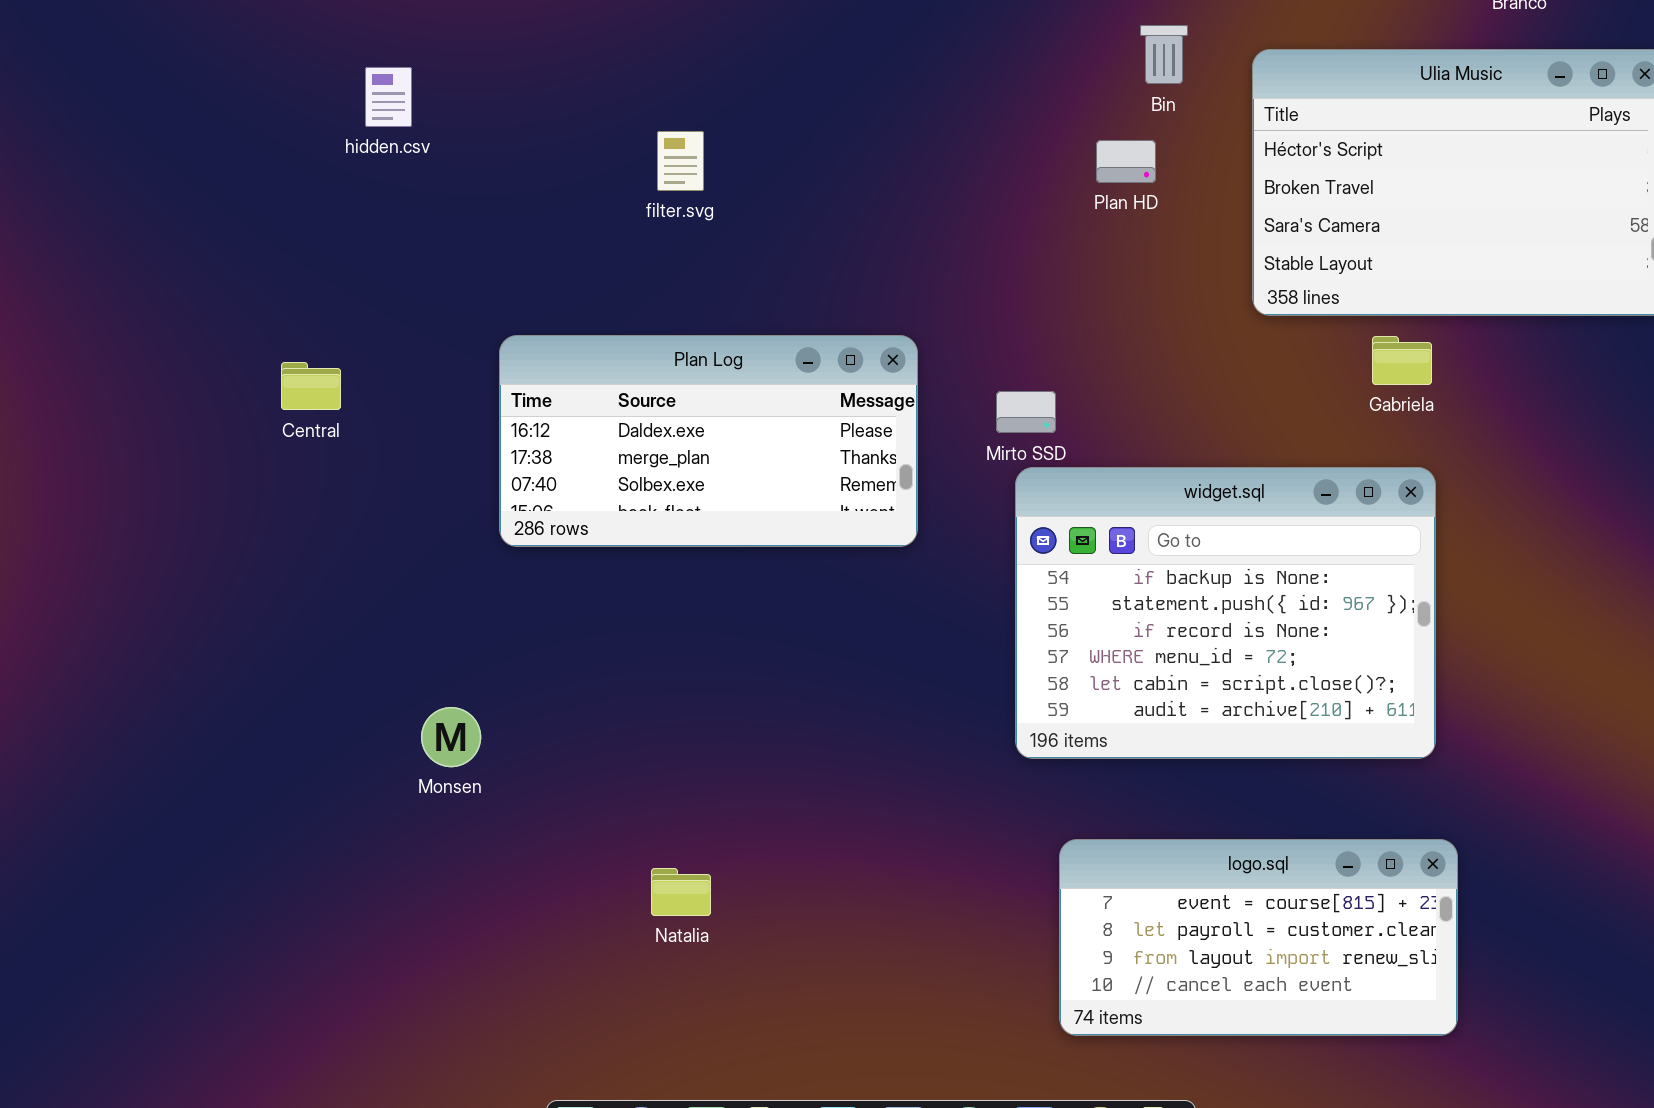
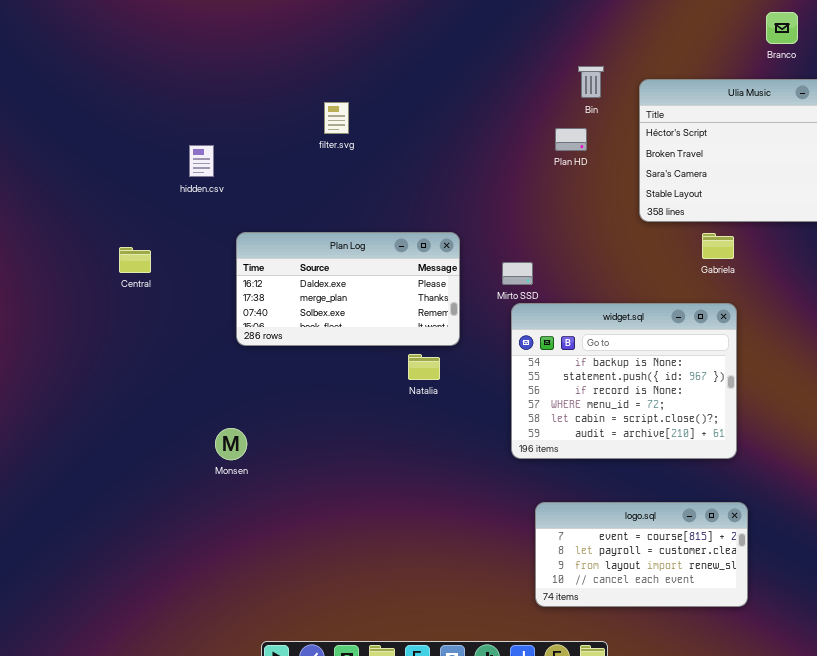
hidden.csv: [365,67,412,127] -> [189,145,214,177], moved
filter.svg: [657,131,704,191] -> [324,102,349,134], moved
Monsen: [421,707,481,767] -> [215,428,247,460], moved
Natalia: [651,868,711,916] -> [408,354,440,380], moved

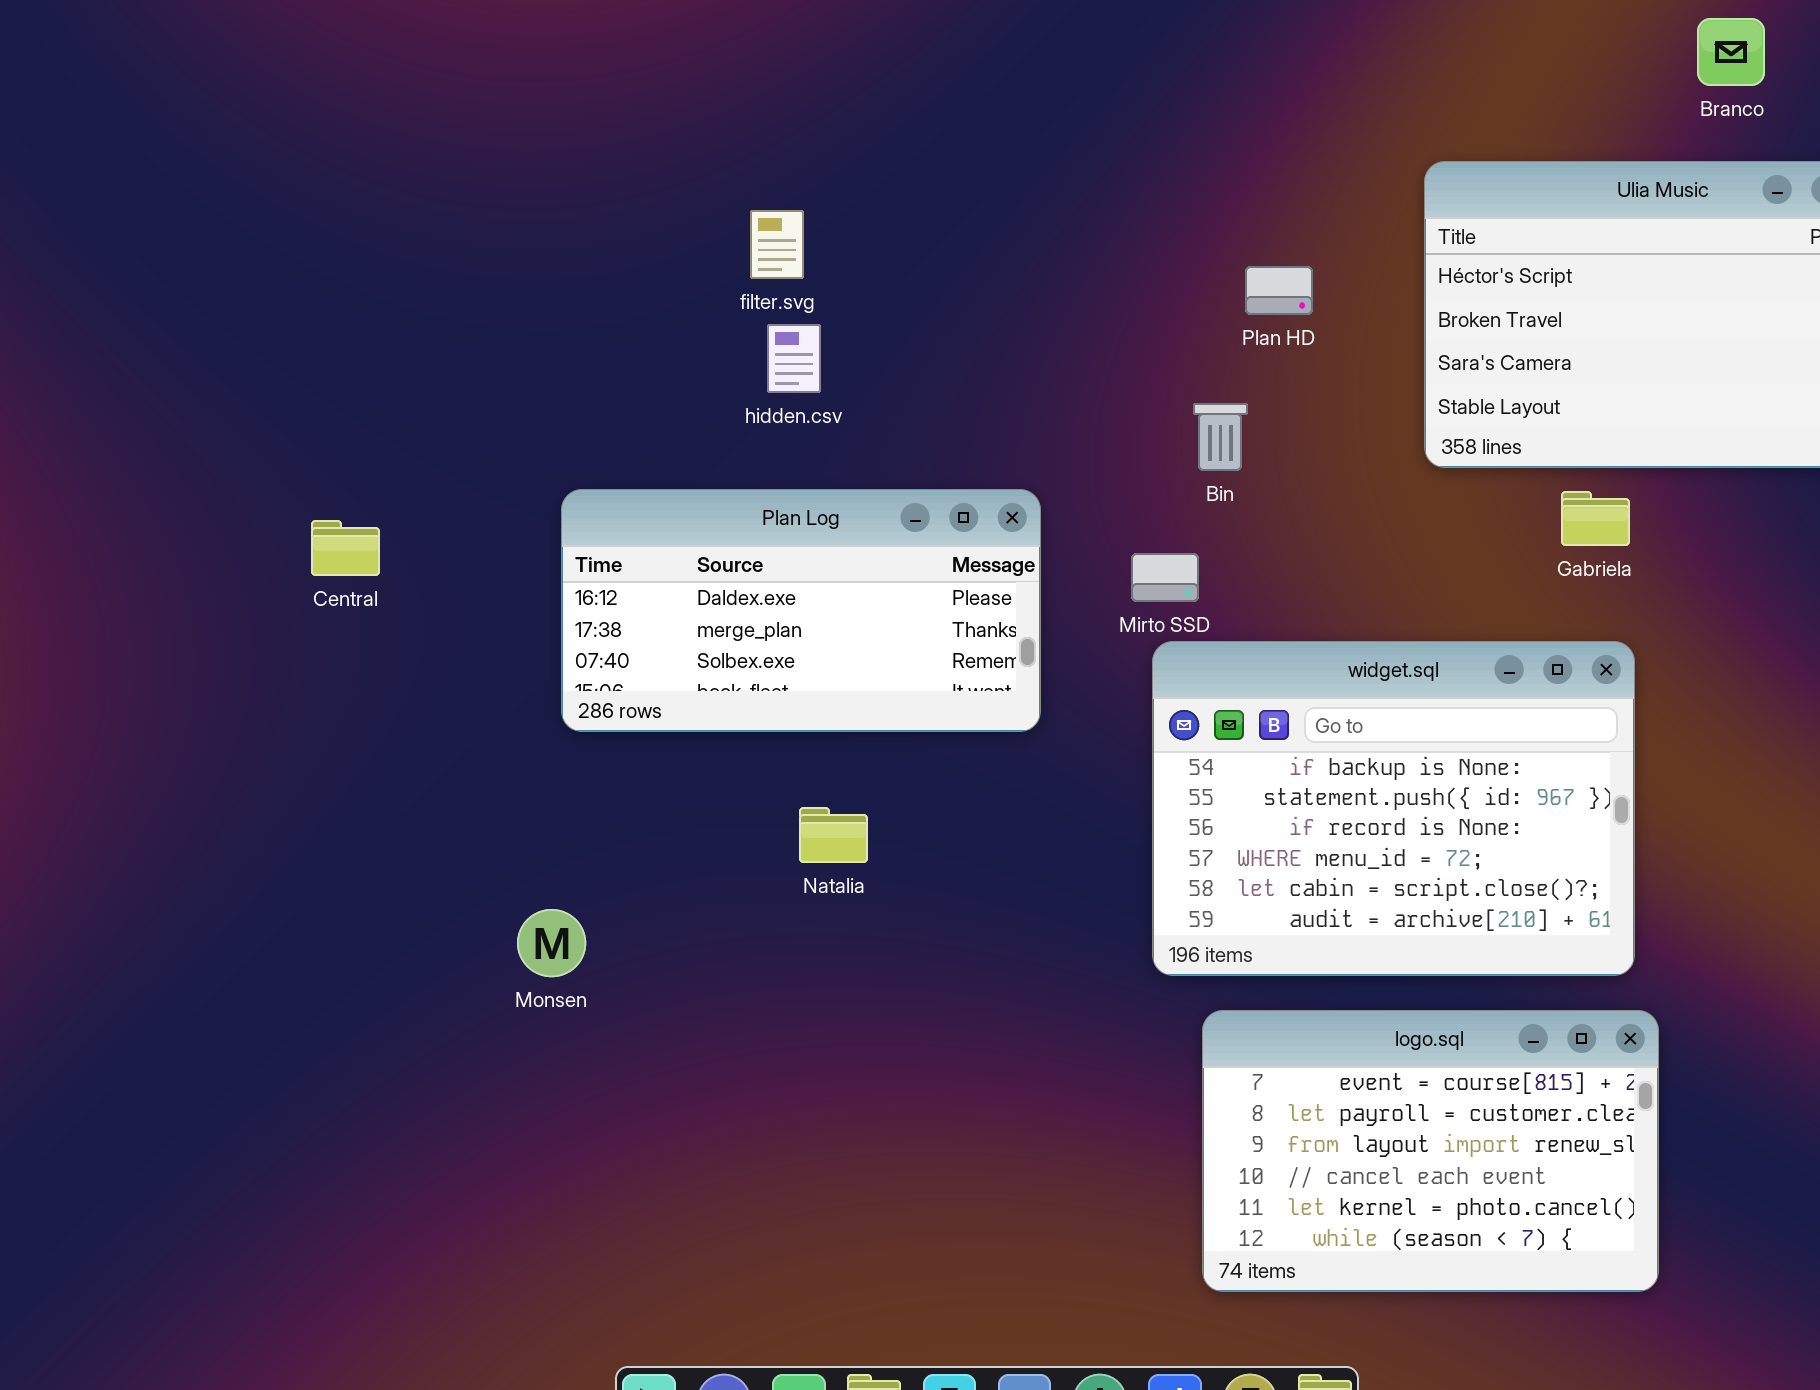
Bin: [578,66,604,98] -> [1193,403,1248,471], moved
hidden.csv: [189,145,214,177] -> [767,324,821,393], moved
Natalia: [408,354,440,380] -> [799,807,868,863], moved
logo.sql: [535,502,748,607] -> [1202,1010,1659,1292], resized

